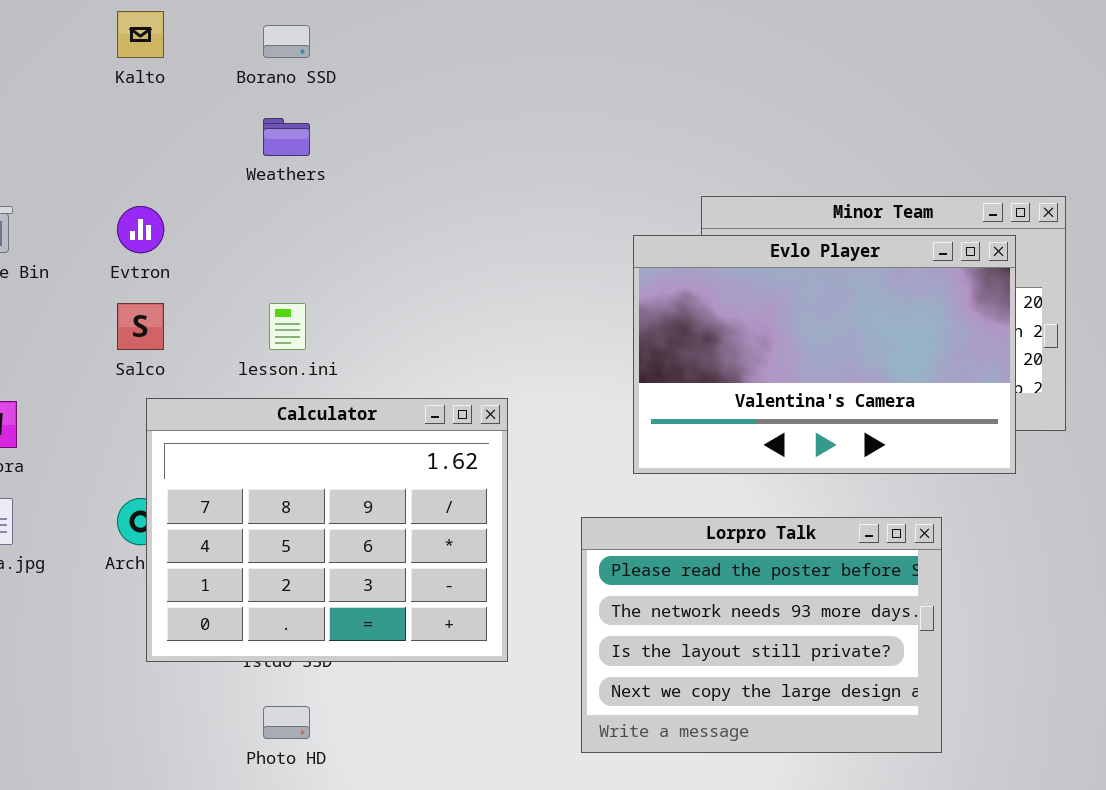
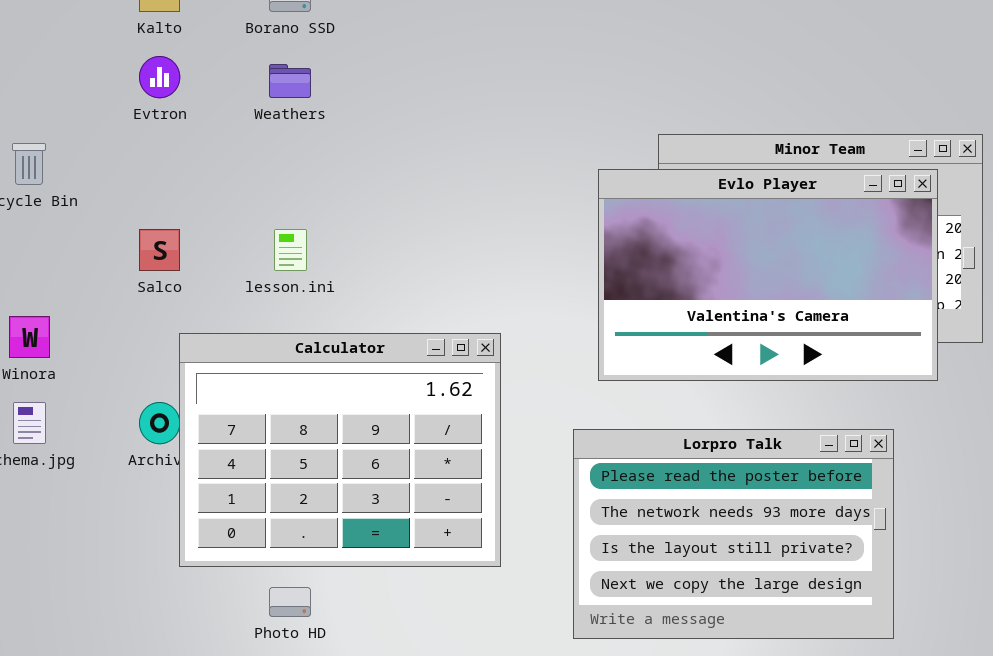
Evtron: [117,206,164,253] -> [139,56,180,98], moved
Calculator: [146,398,508,662] -> [179,333,501,567], moved
Lorpro Talk: [581,517,942,753] -> [573,429,894,639], moved

